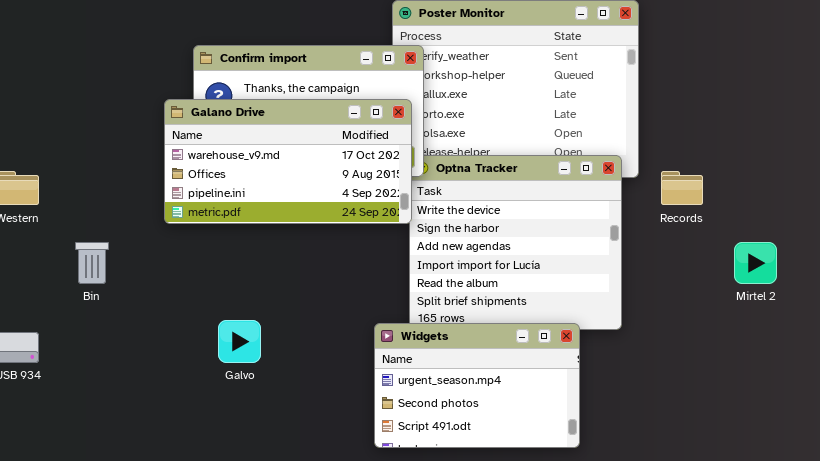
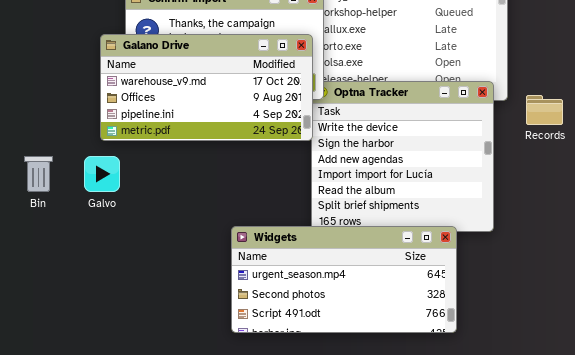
Galvo: [218,320,261,363] -> [84,156,120,192], moved
Widgets: [374,323,580,448] -> [231,226,457,333], resized

